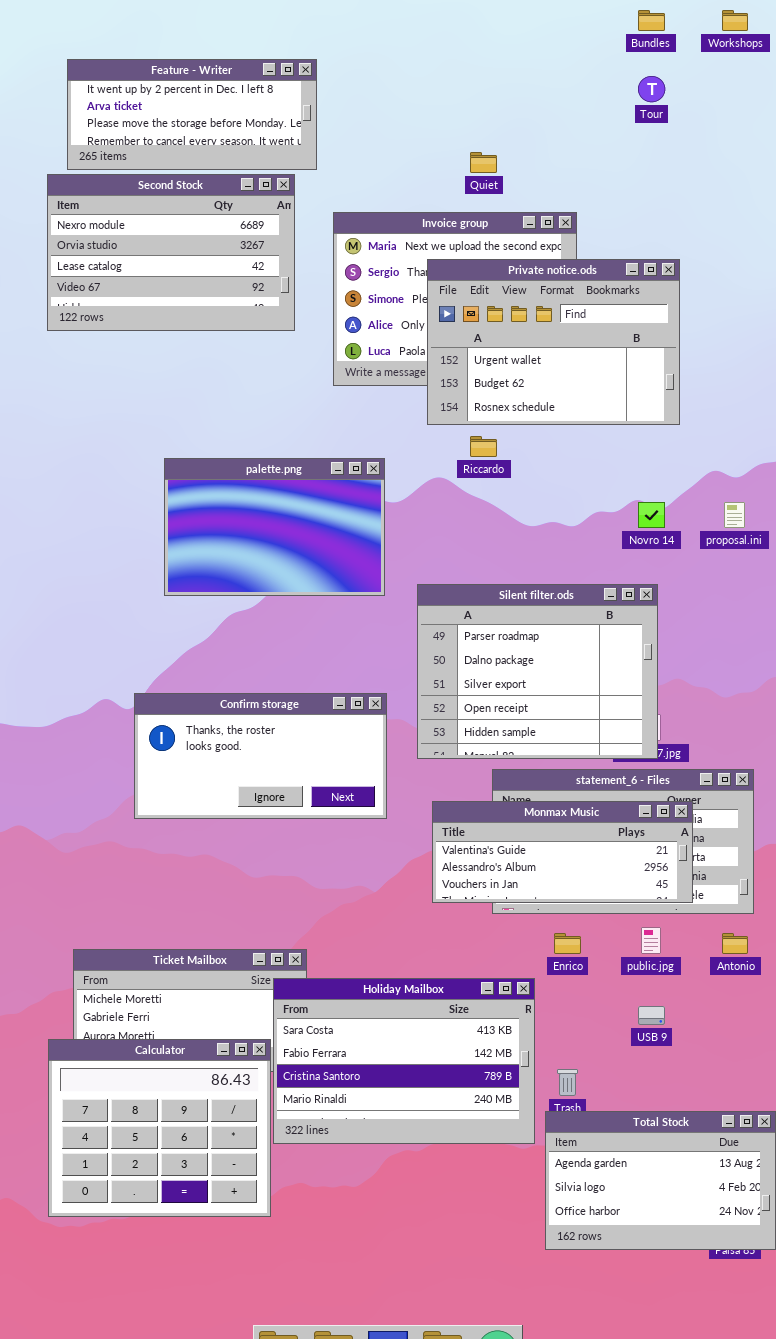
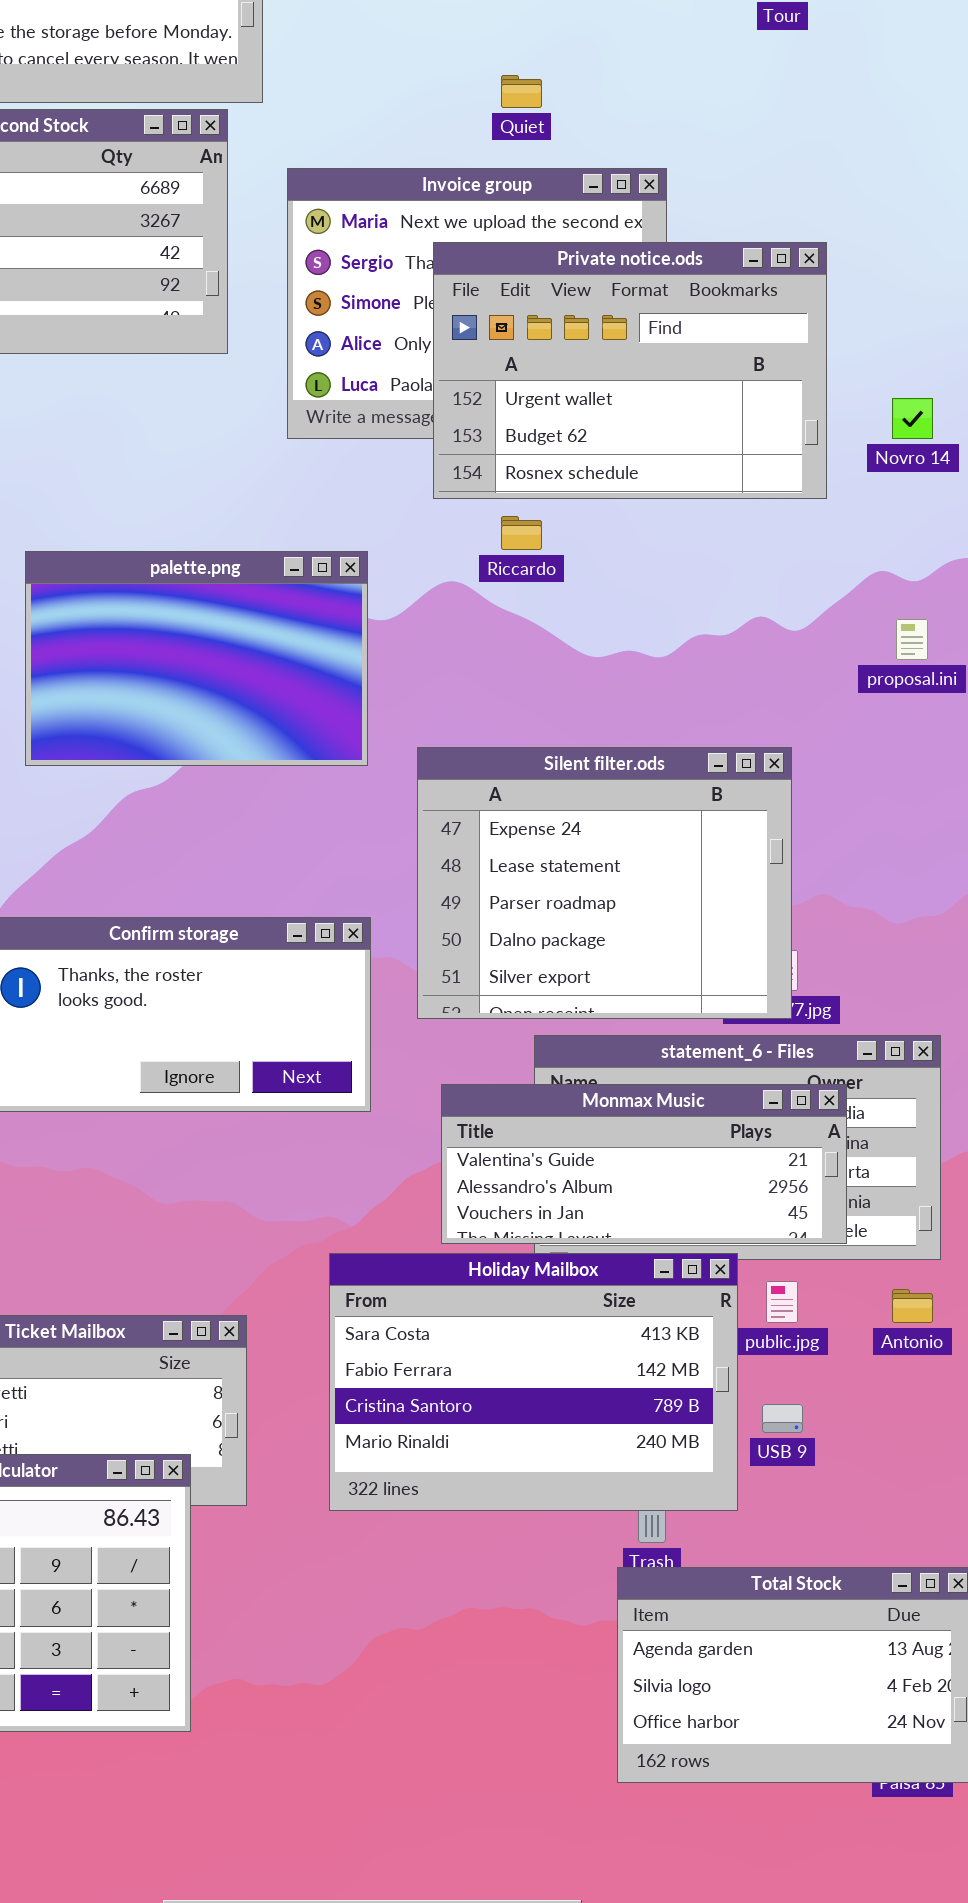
Novro 14: [638,502,665,528] -> [892,398,933,439], moved
Silent filter.ods: [417,584,658,759] -> [417,747,792,1019], scrolled up 2 rows
Holiday Mailbox: [273,978,535,1144] -> [329,1253,738,1511], moved

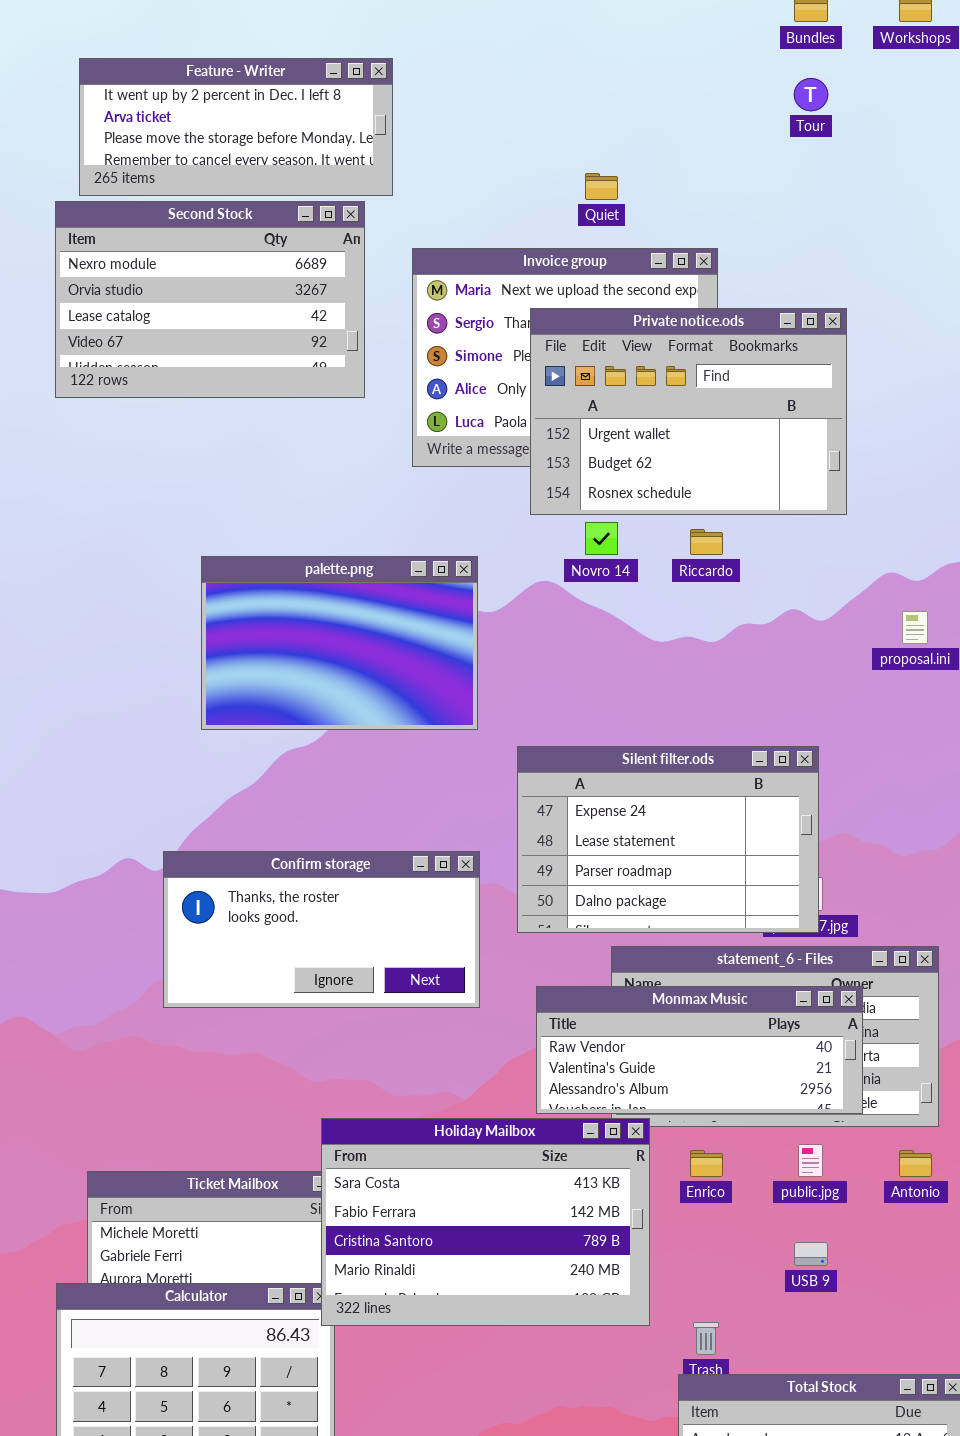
Novro 14: [892,398,933,439] -> [585,522,618,555], moved
Riccardo: [501,516,542,550] -> [690,529,723,555], moved
Silent filter.ods: [417,747,792,1019] -> [517,746,819,933], resized
Monmax Music: [441,1084,847,1244] -> [536,986,863,1114], scrolled up 1 row
Holiday Mailbox: [329,1253,738,1511] -> [321,1118,650,1326], moved

